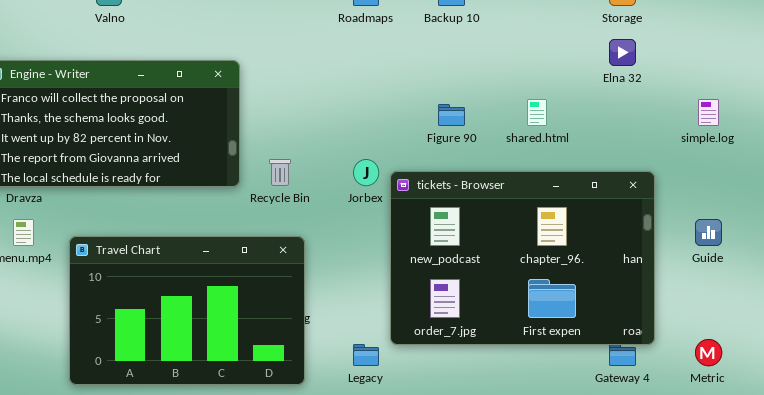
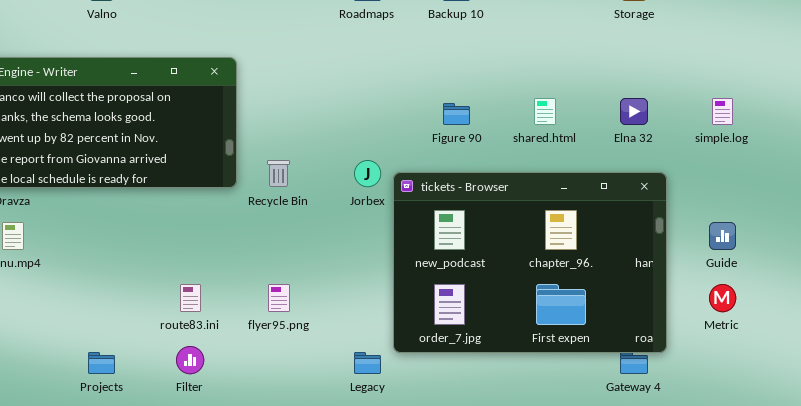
Elna 32: [609,39,636,66] -> [620,98,648,125], moved
Travel Chart: [69,236,305,385] -> none, closed
Metric: [695,339,722,366] -> [709,284,736,312], moved

